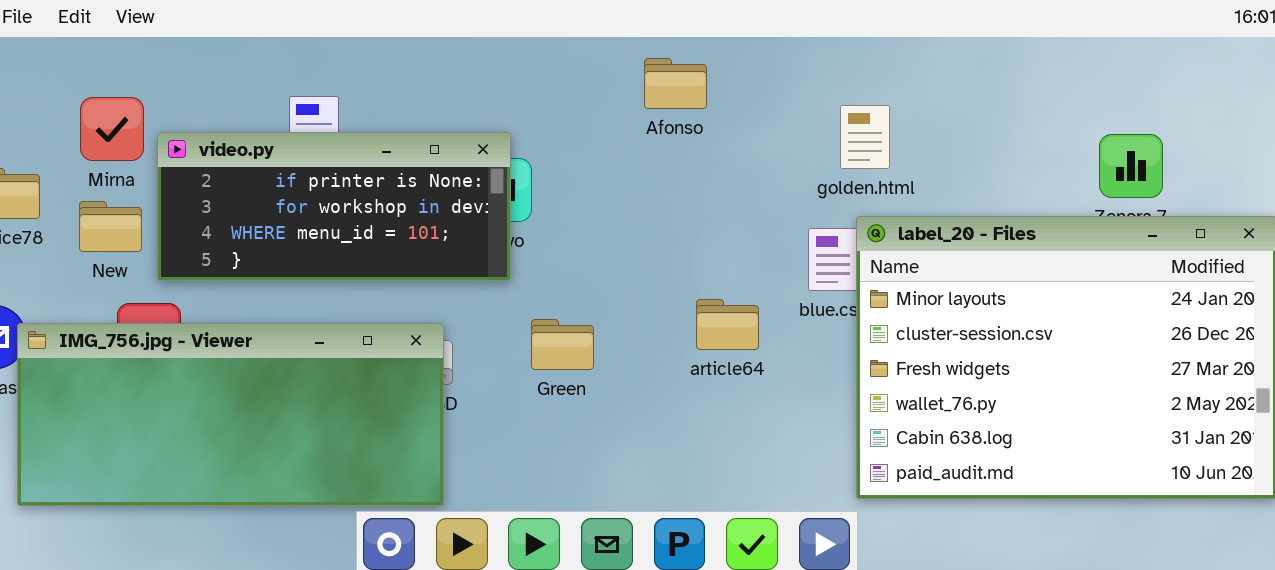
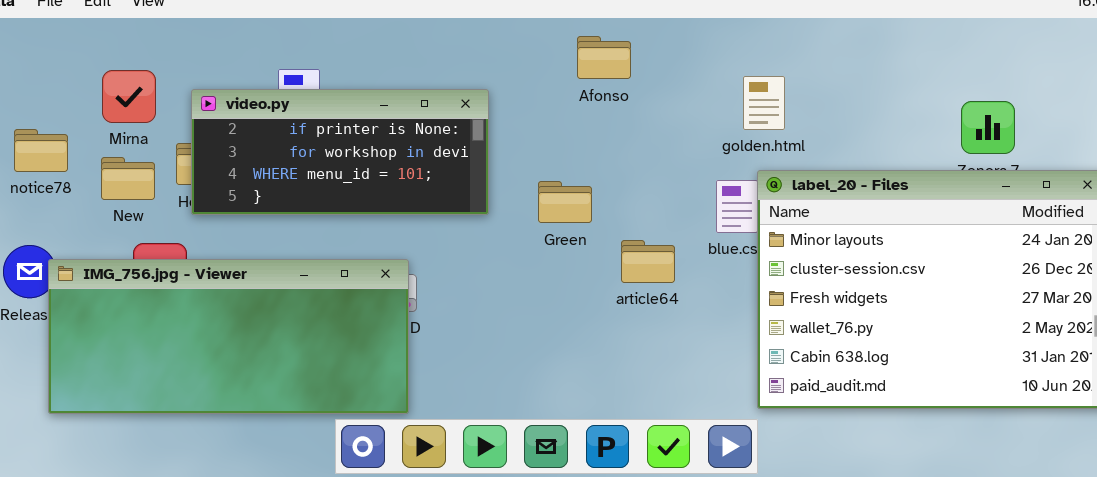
video.py: [157,132,511,281] -> [191,89,489,215], moved
Green: [531,319,594,370] -> [538,181,592,223], moved

